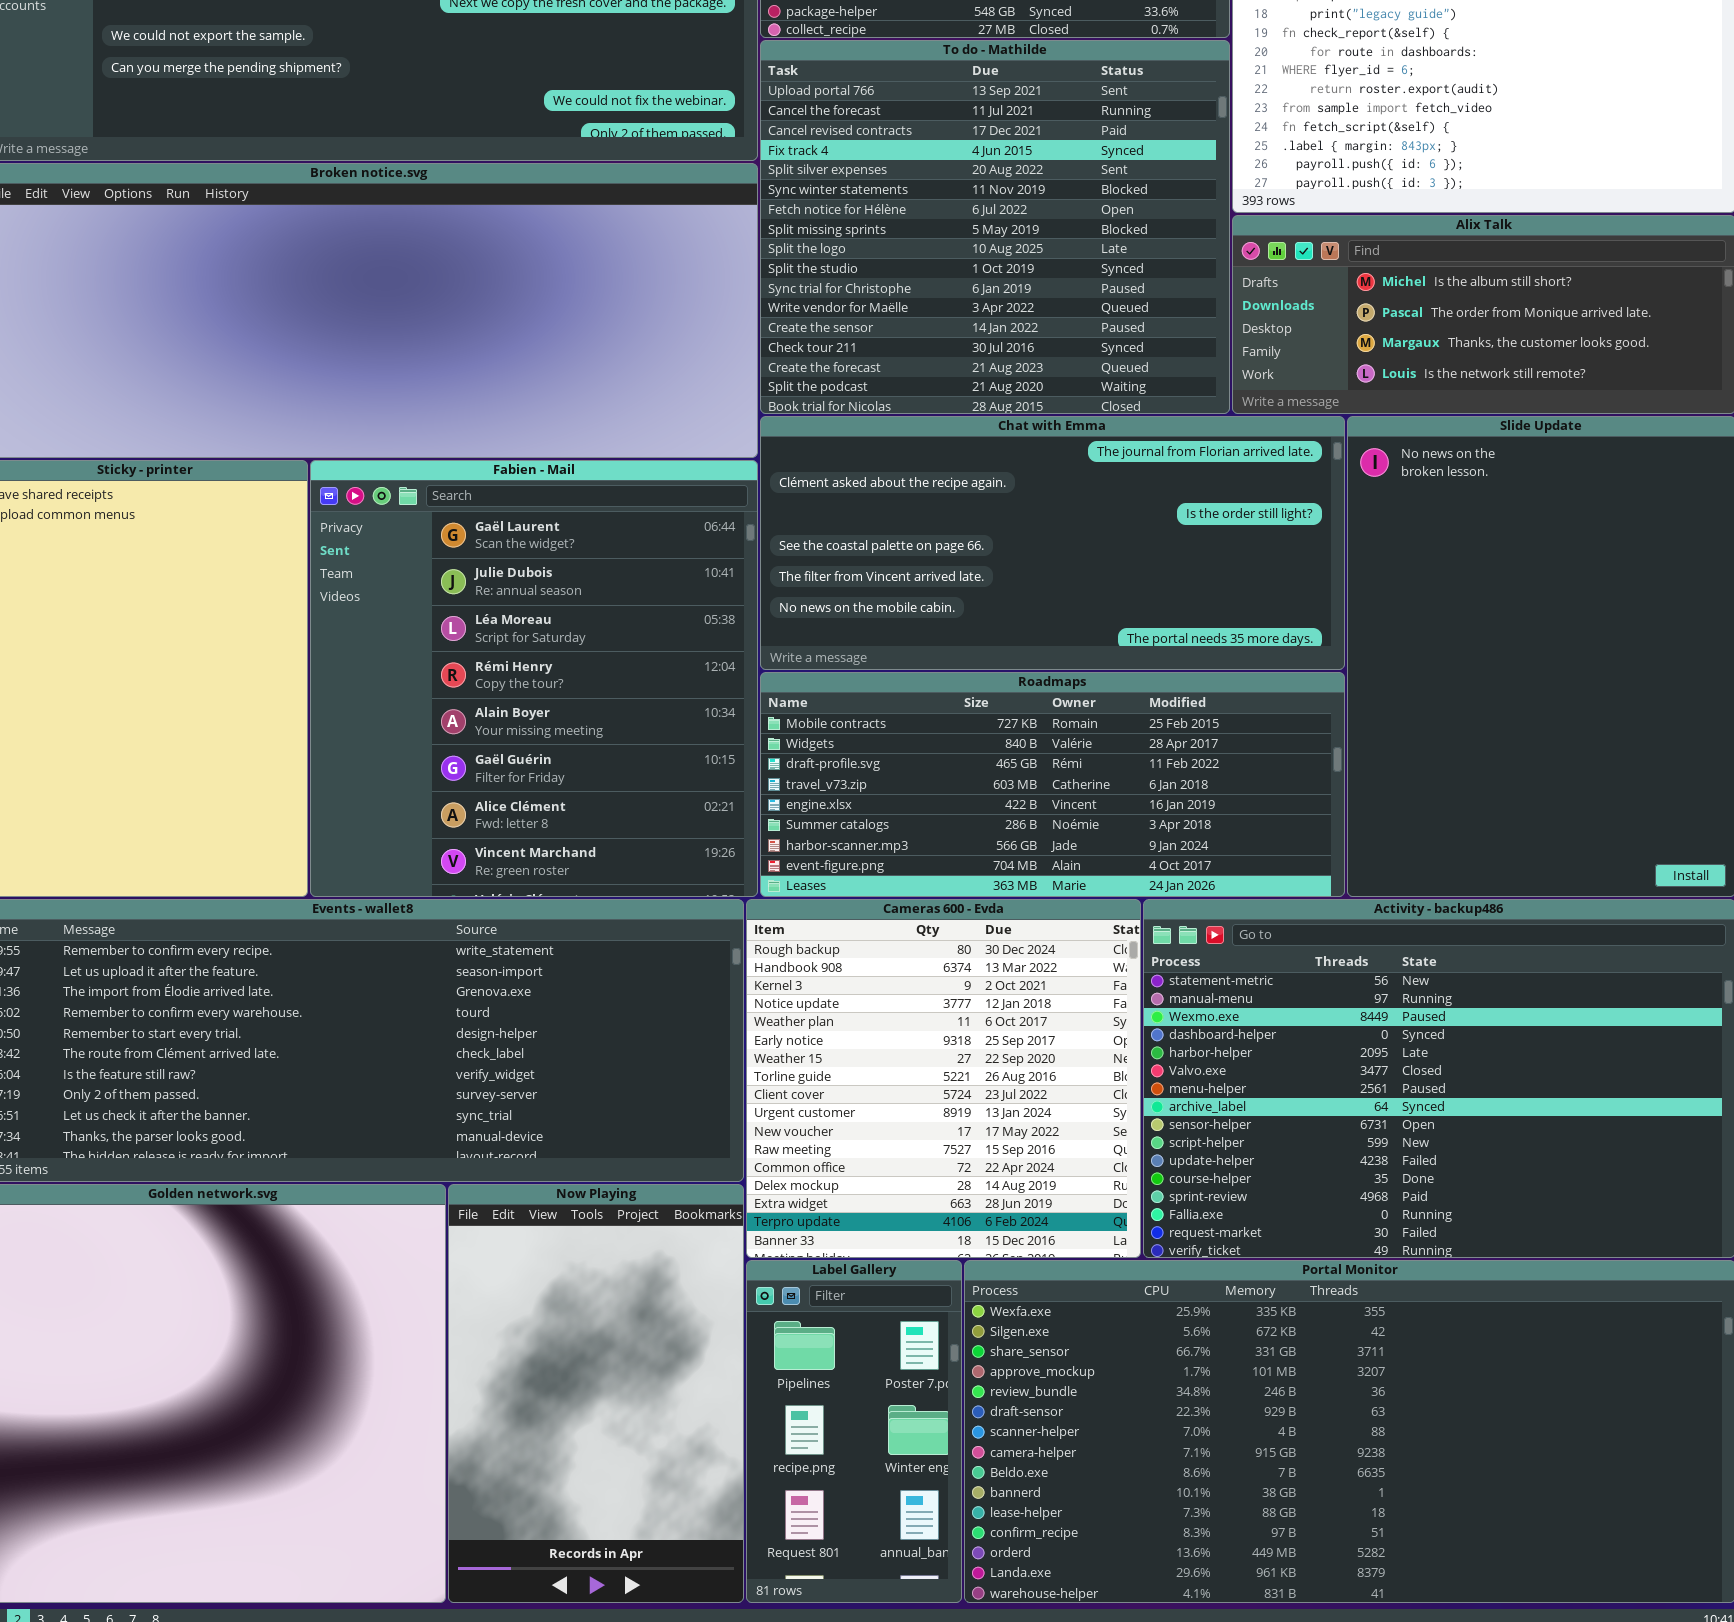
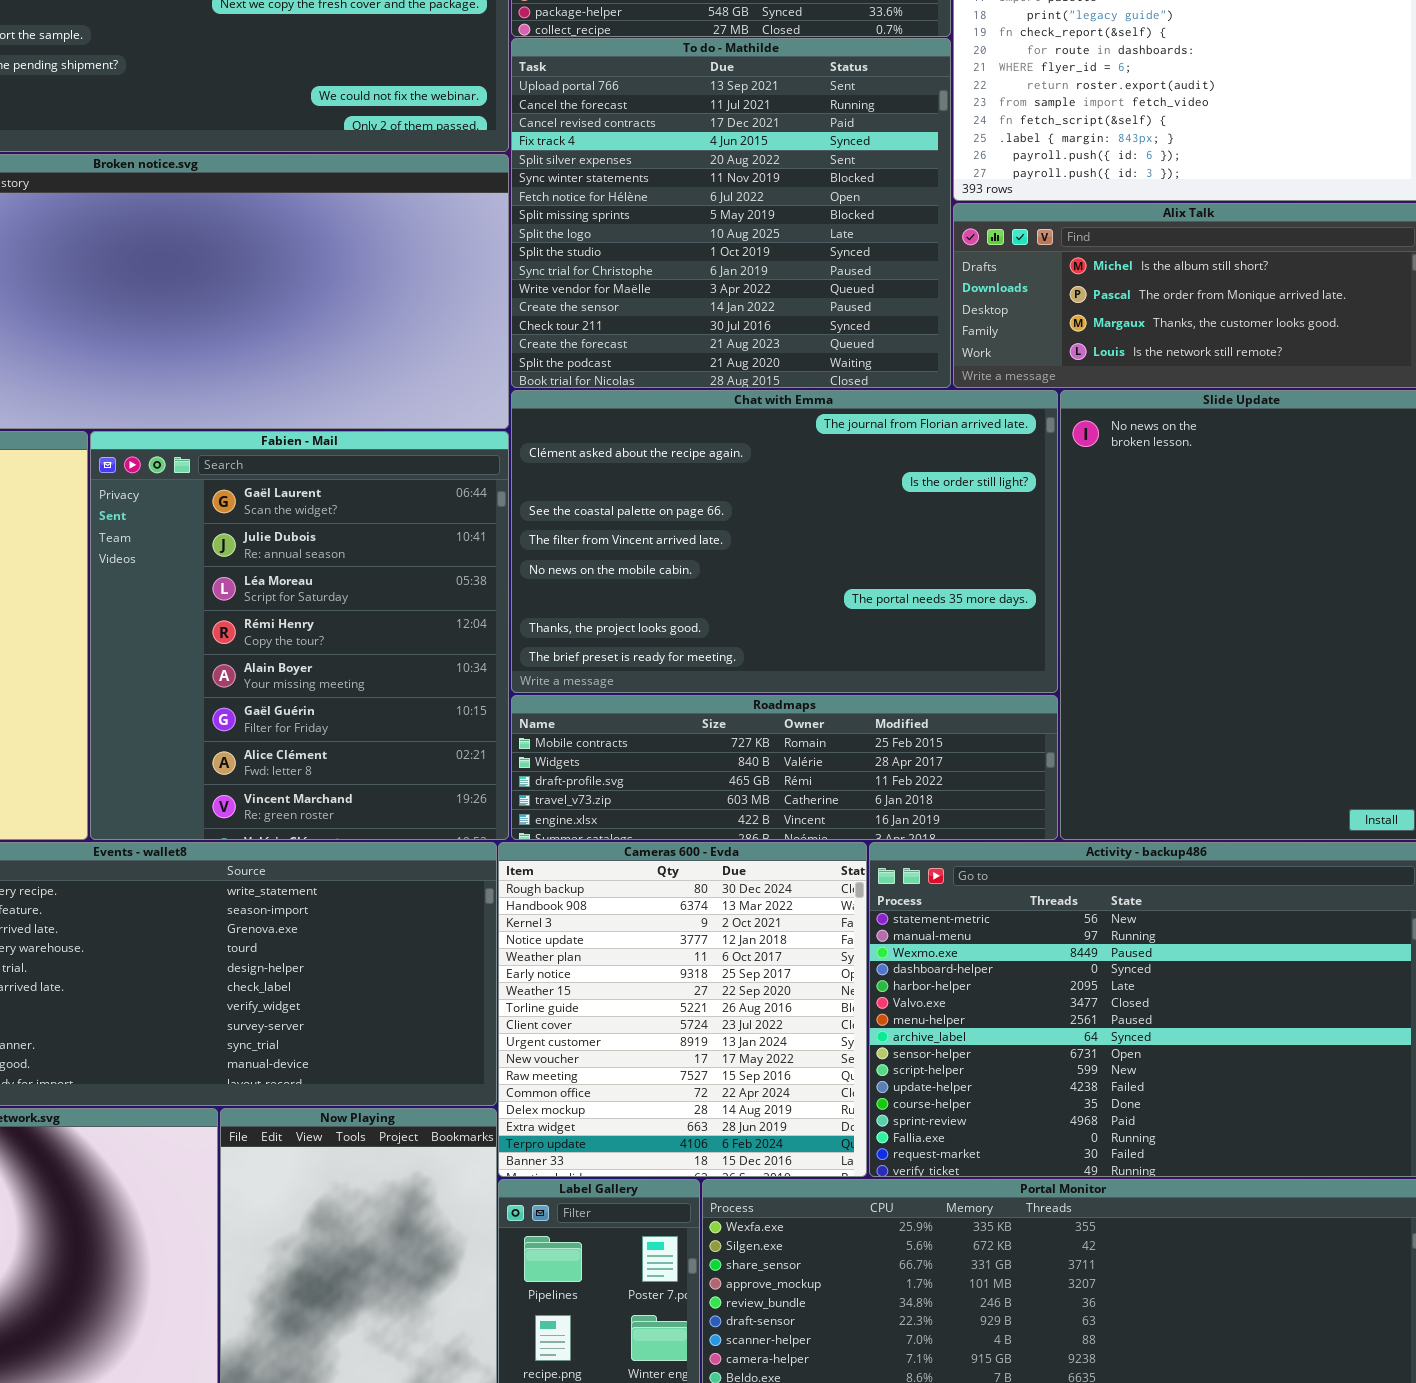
Chat with Emma: [760,416,1345,670] -> [511,390,1058,693], resized
Roadmaps: [760,672,1345,897] -> [511,695,1058,840], resized

